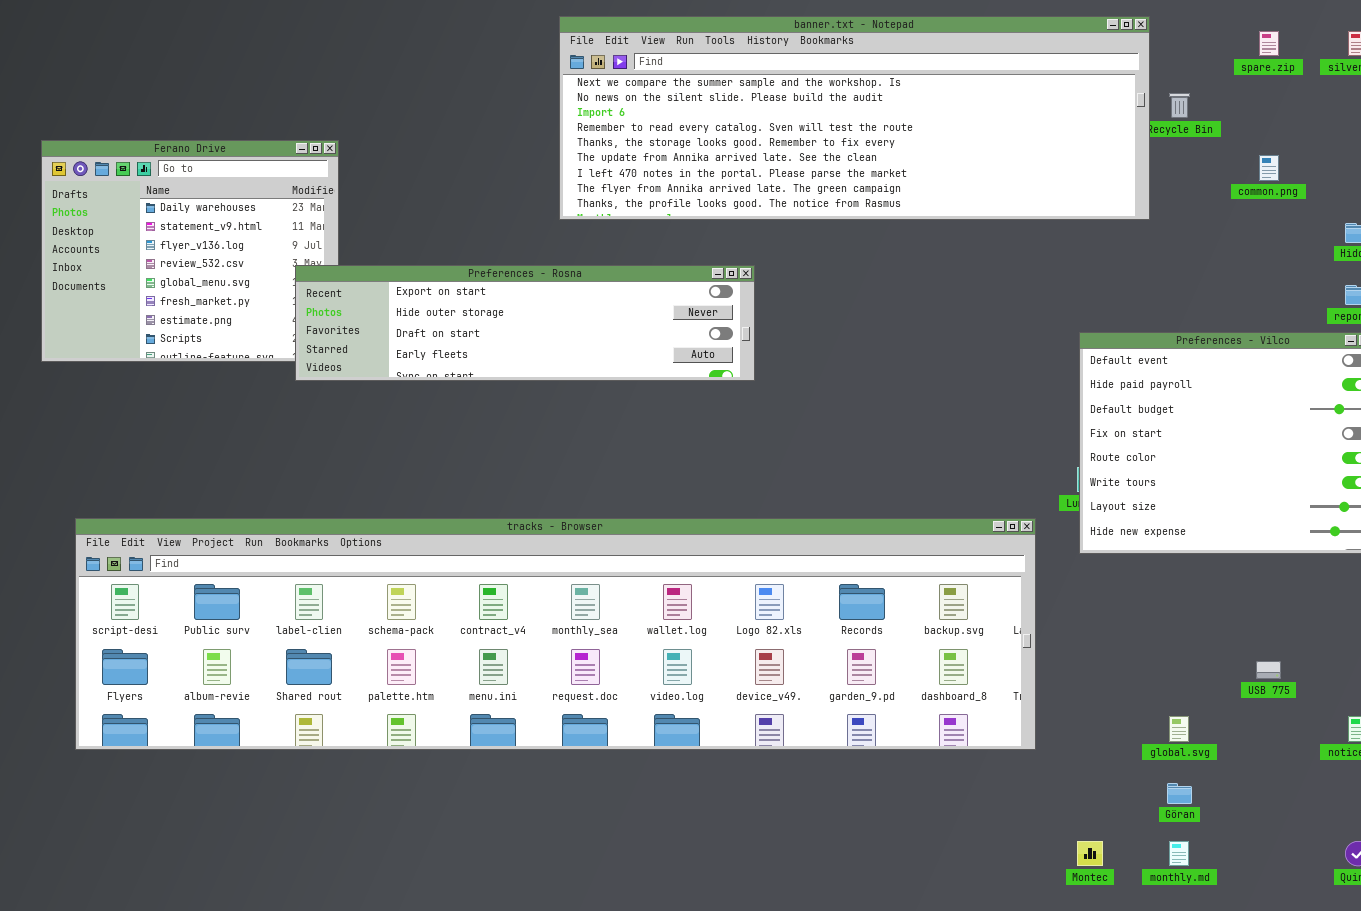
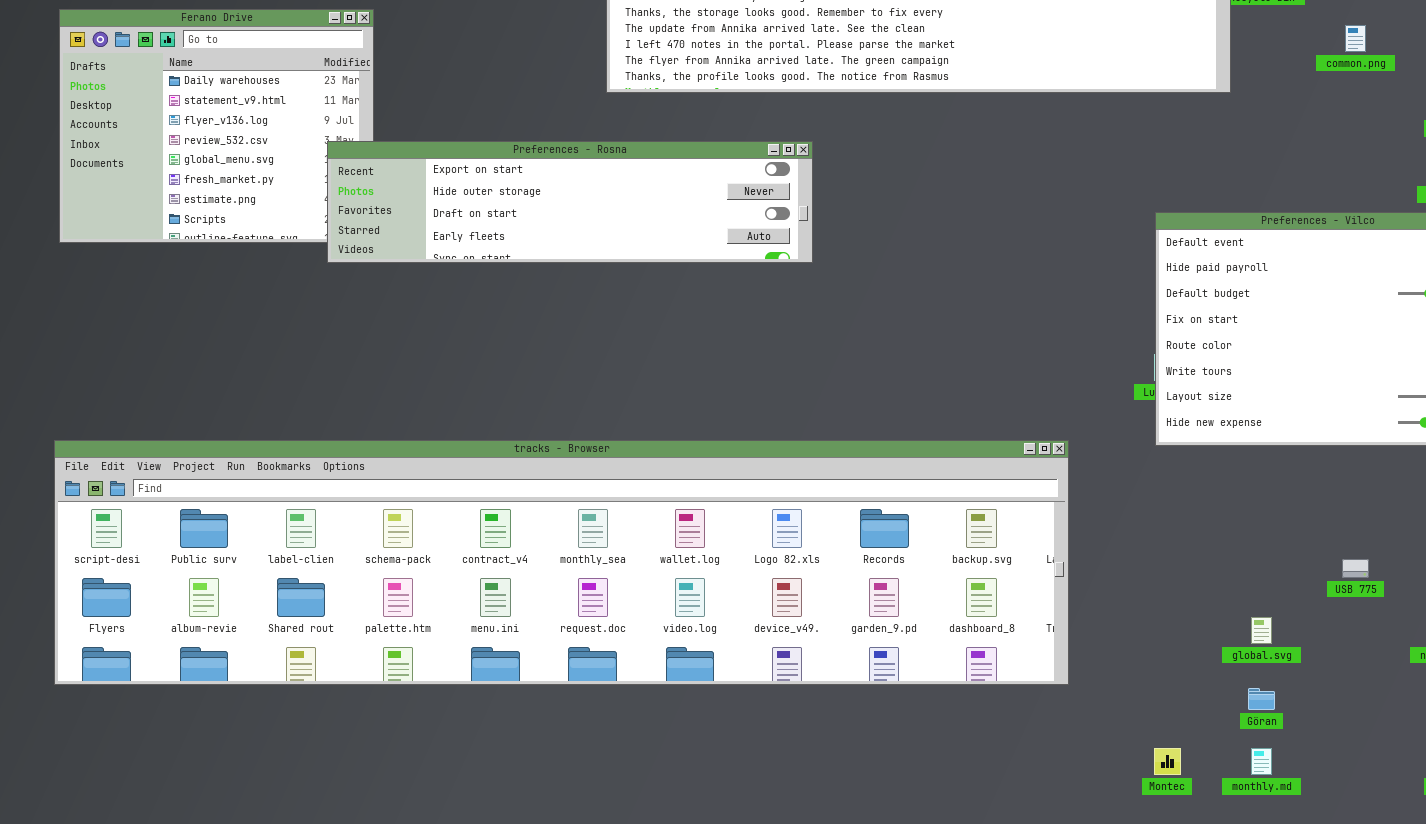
tracks - Browser: [75,518,1036,750] -> [54,440,1069,685], moved

